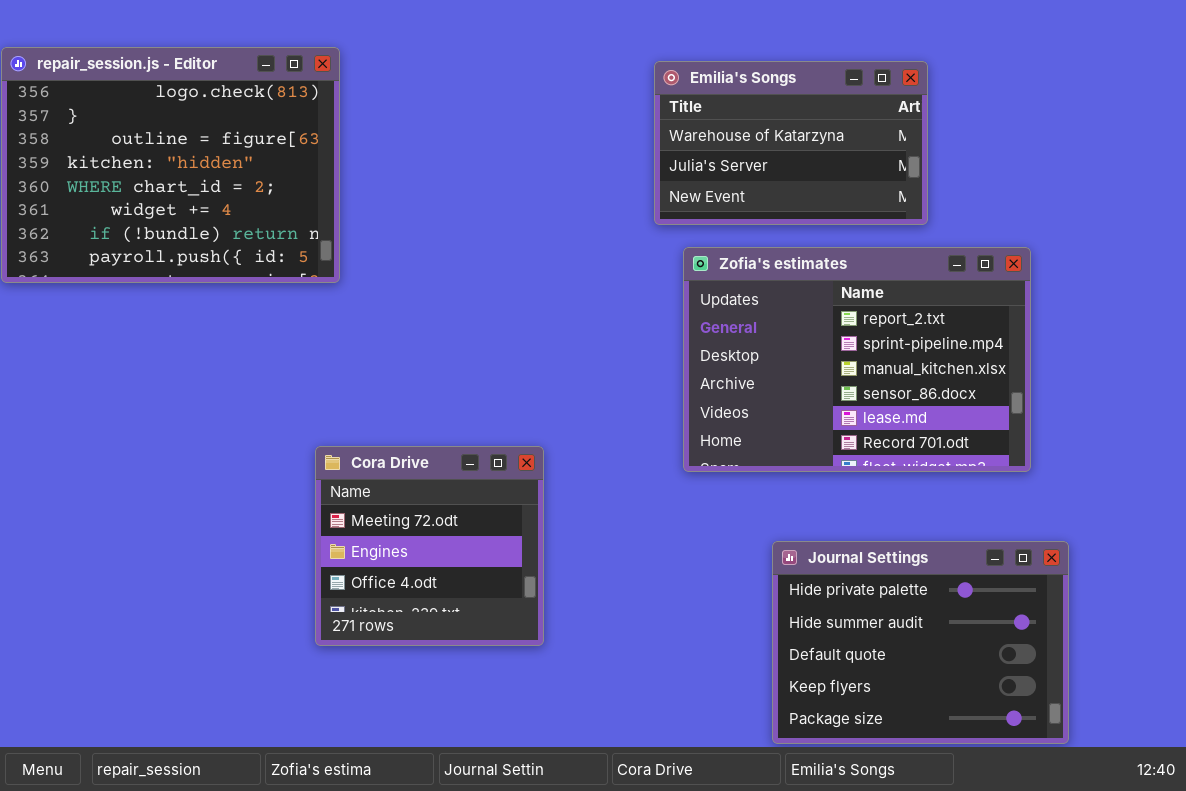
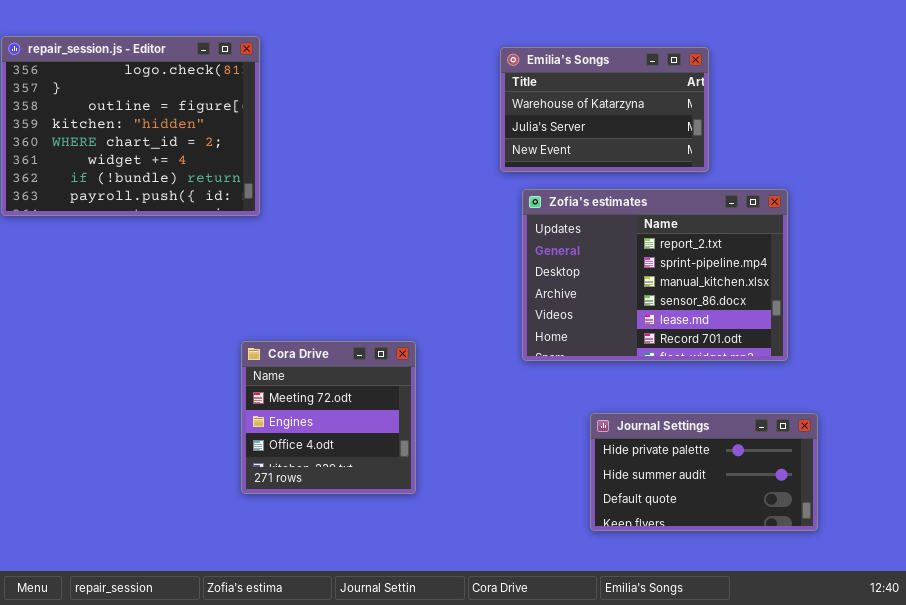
Journal Settings: [772,541,1069,744] -> [590,413,818,531], resized

